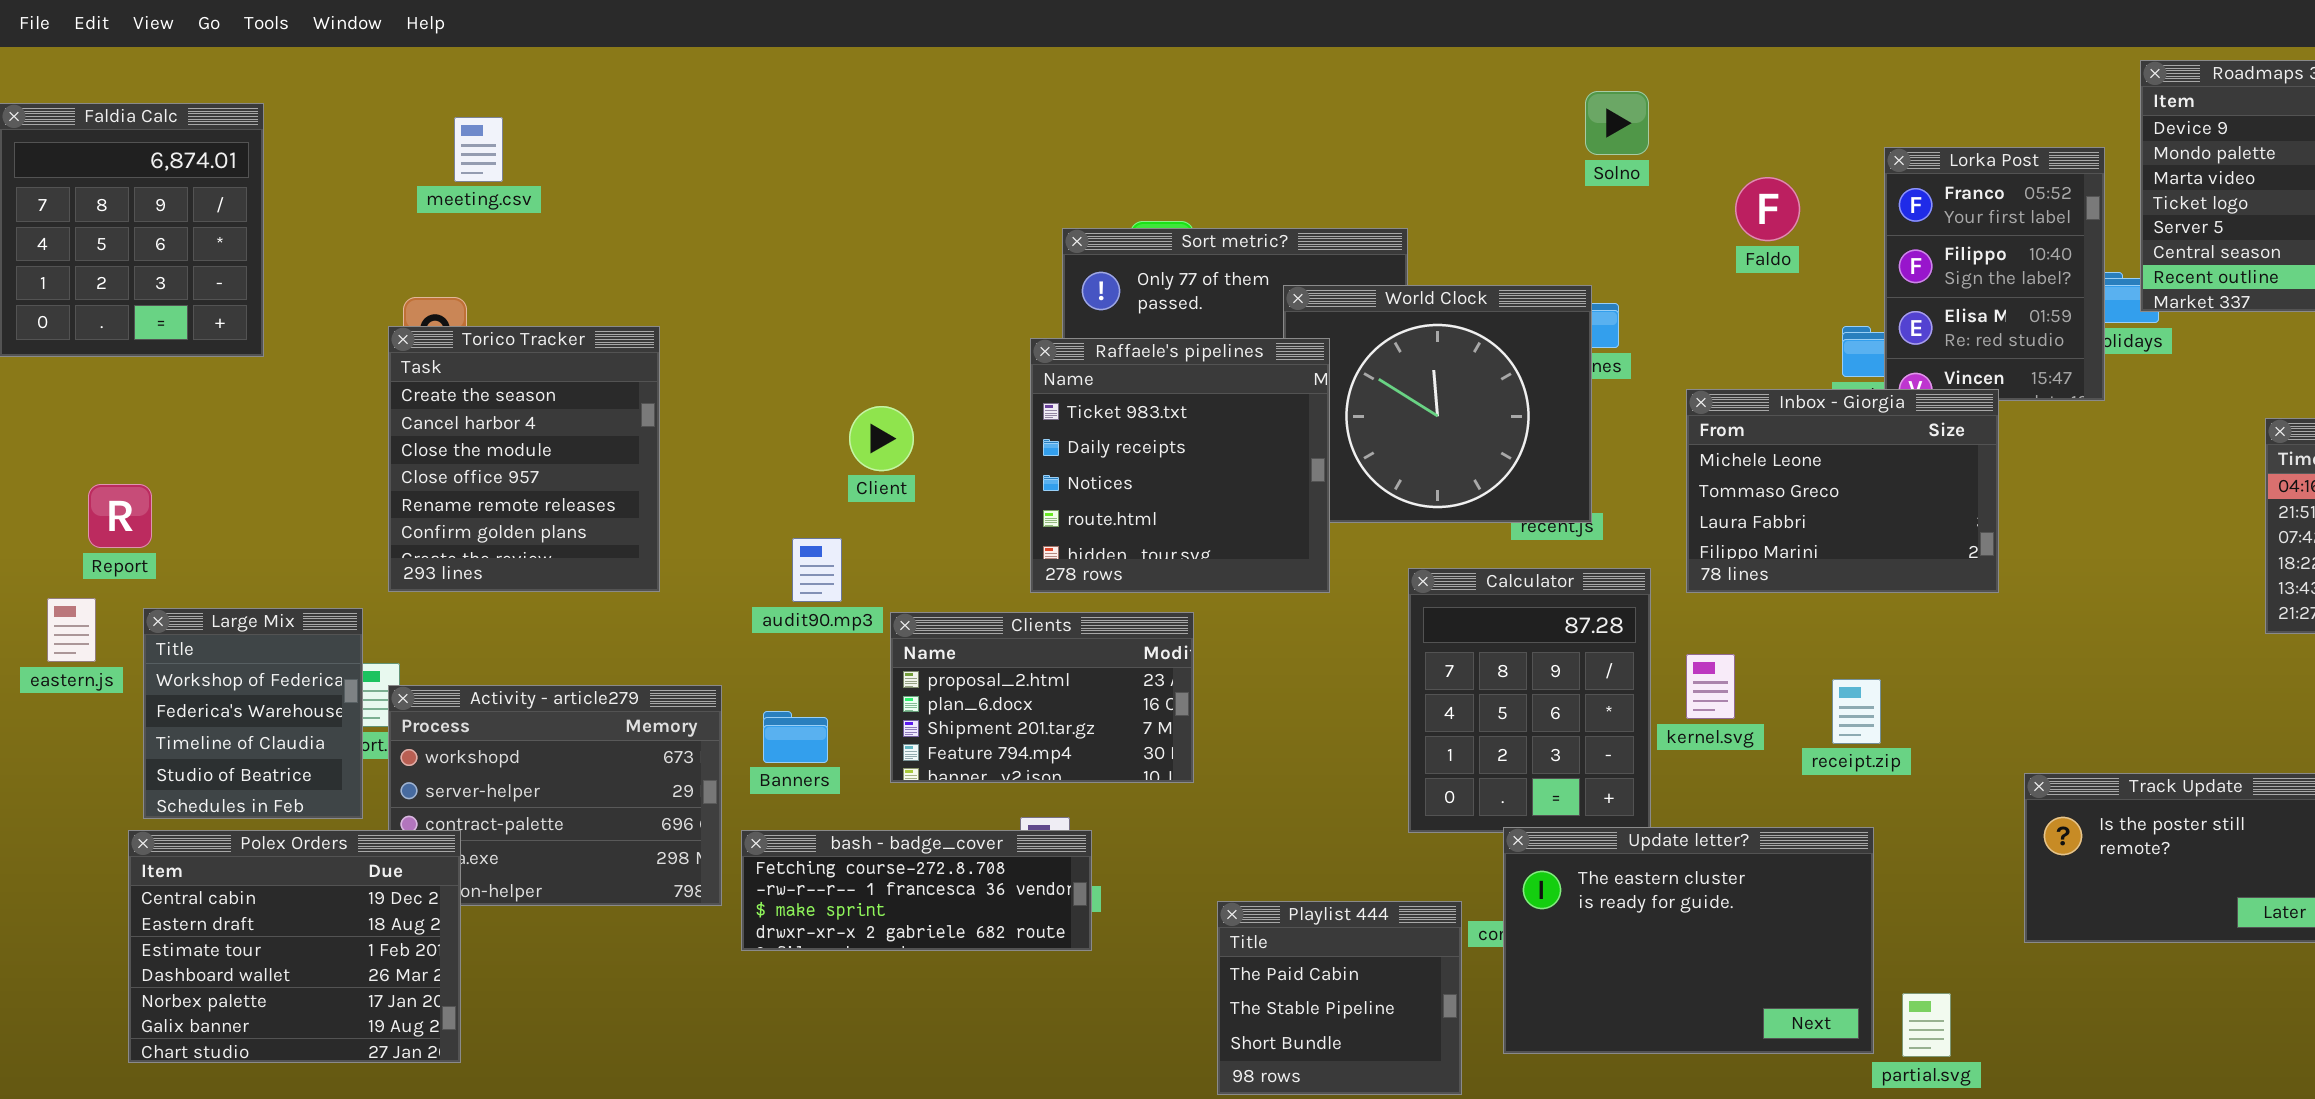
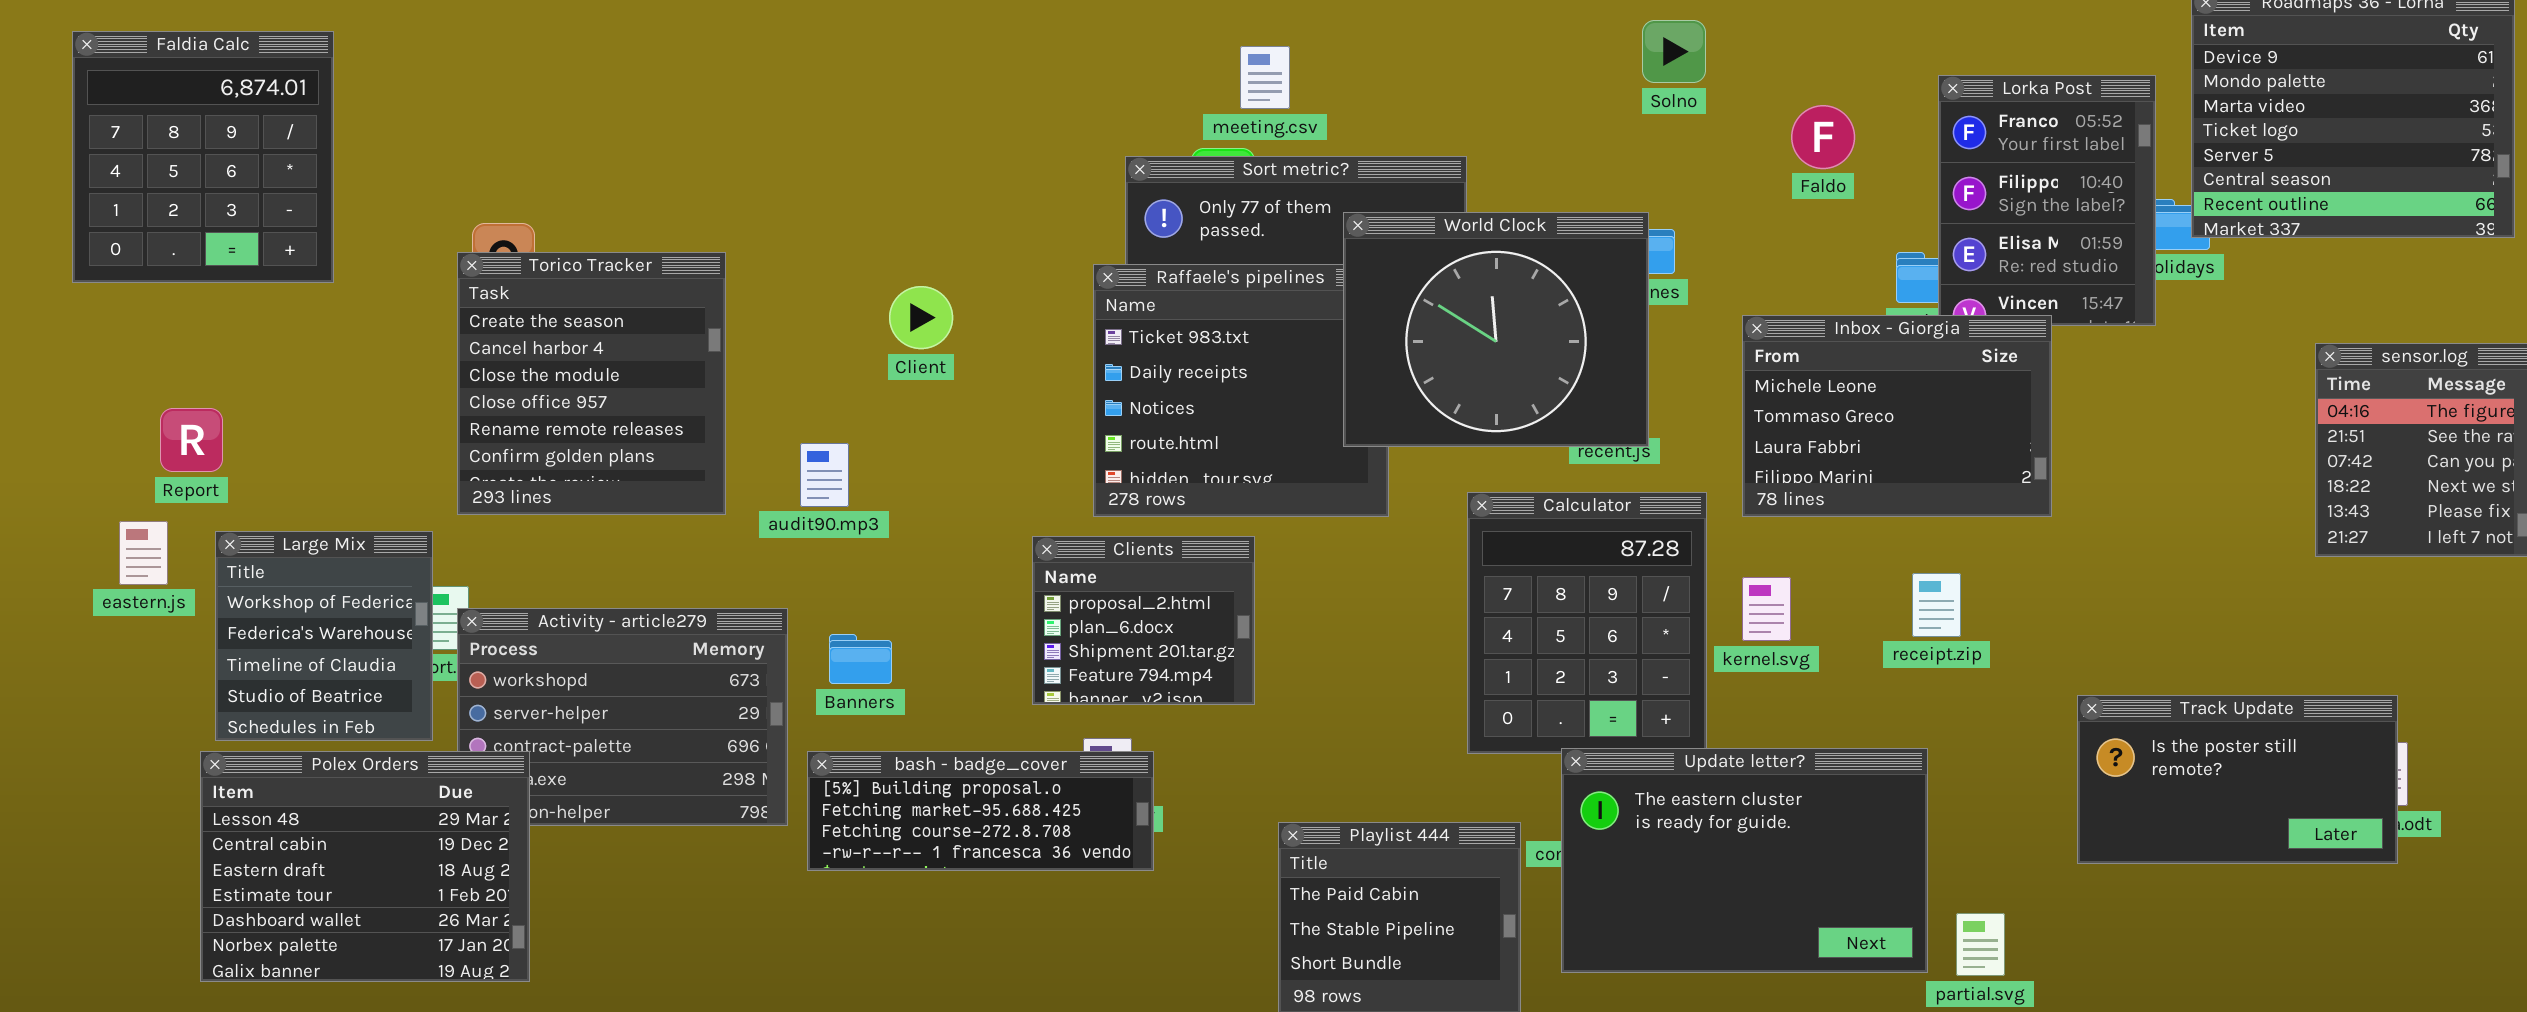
meeting.csv: [454,117,503,182] -> [1240,46,1290,109], moved
World Clock: [1283,285,1592,523] -> [1343,212,1649,447], raised
Client: [849,406,914,471] -> [889,286,953,349], moved
audit90.mp3: [792,538,842,602] -> [800,443,849,507], moved
Clients: [890,612,1194,783] -> [1032,536,1255,705], resized
receipt.zip: [1832,679,1881,744] -> [1912,573,1961,637], moved
Polex Orders: [128,830,461,1063] -> [200,751,530,982], scrolled up 1 row
bash - badge_cover: [741,830,1092,951] -> [807,751,1154,871], scrolled up 2 rows

